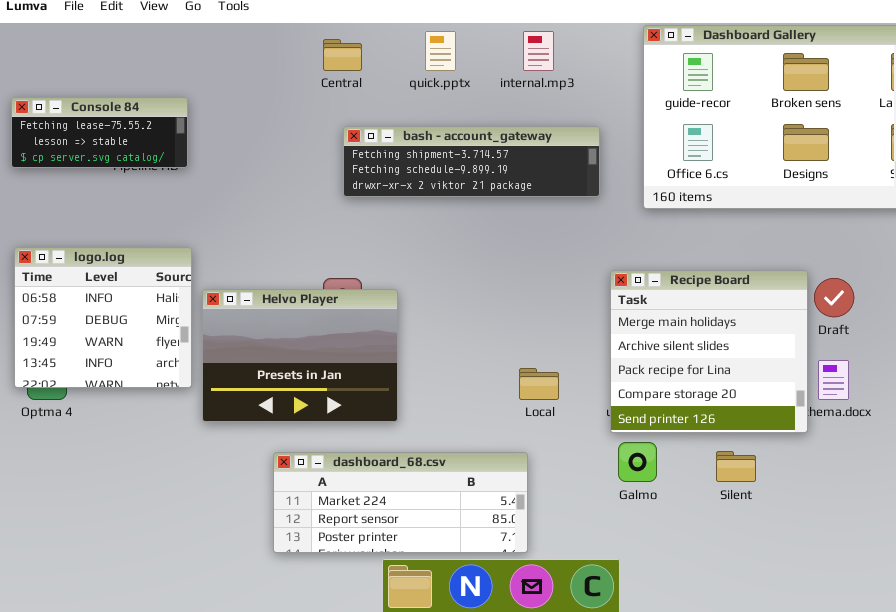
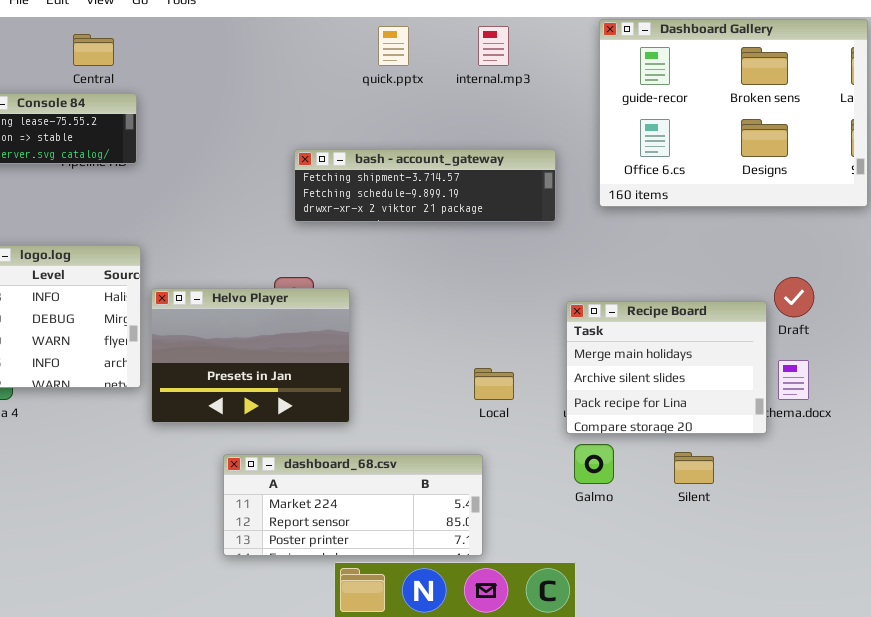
Central: [323,39,362,71] -> [73,34,114,66], moved
bash - account_gateway: [343,126,600,197] -> [294,149,556,222], moved
Recipe Board: [610,270,808,433] -> [566,301,767,434], resized

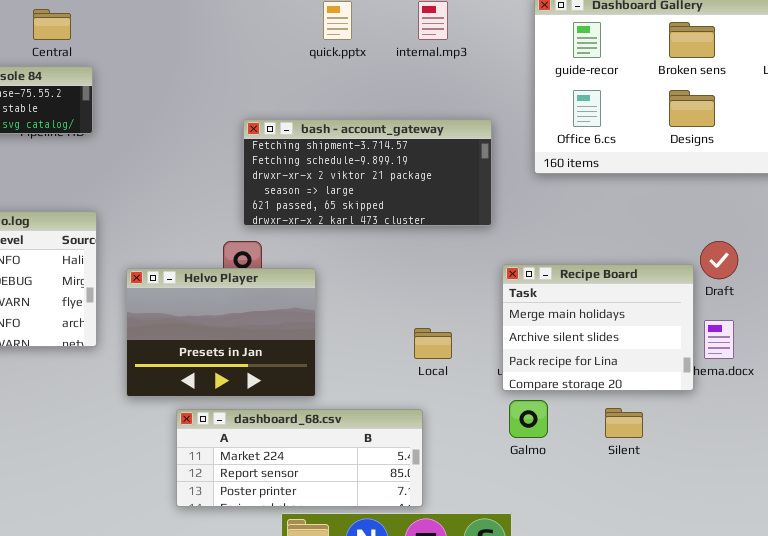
bash - account_gateway: [294,149,556,222] -> [243,119,492,226], resized
Helvo Player: [151,288,350,423] -> [126,268,316,397], moved

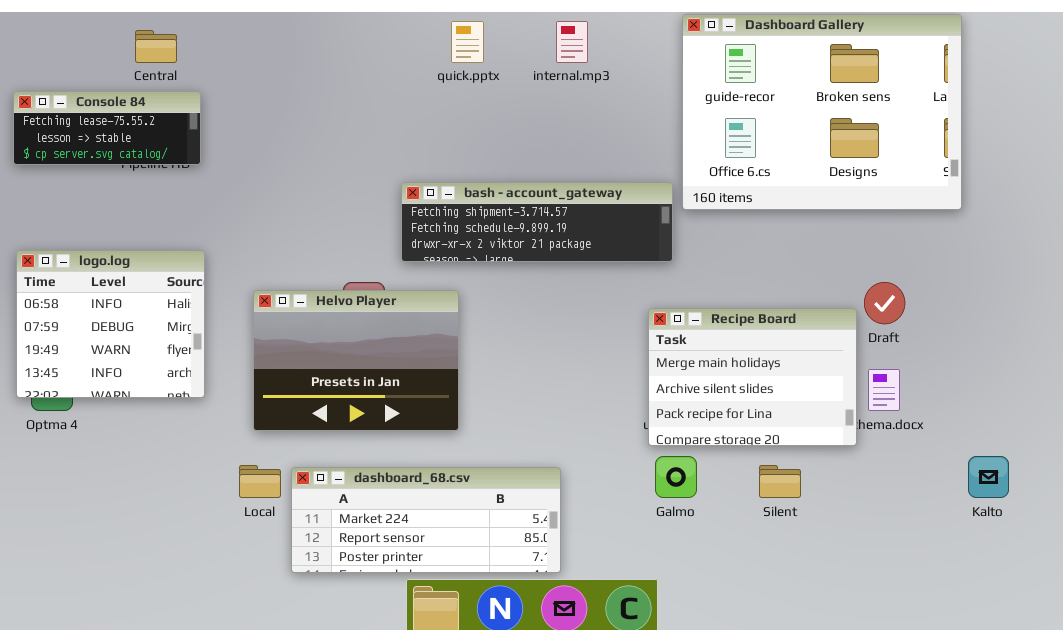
bash - account_gateway: [243,119,492,226] -> [401,182,673,262], moved, resized
Helvo Player: [126,268,316,397] -> [253,290,459,431], moved
Local: [414,328,452,359] -> [239,465,281,498], moved

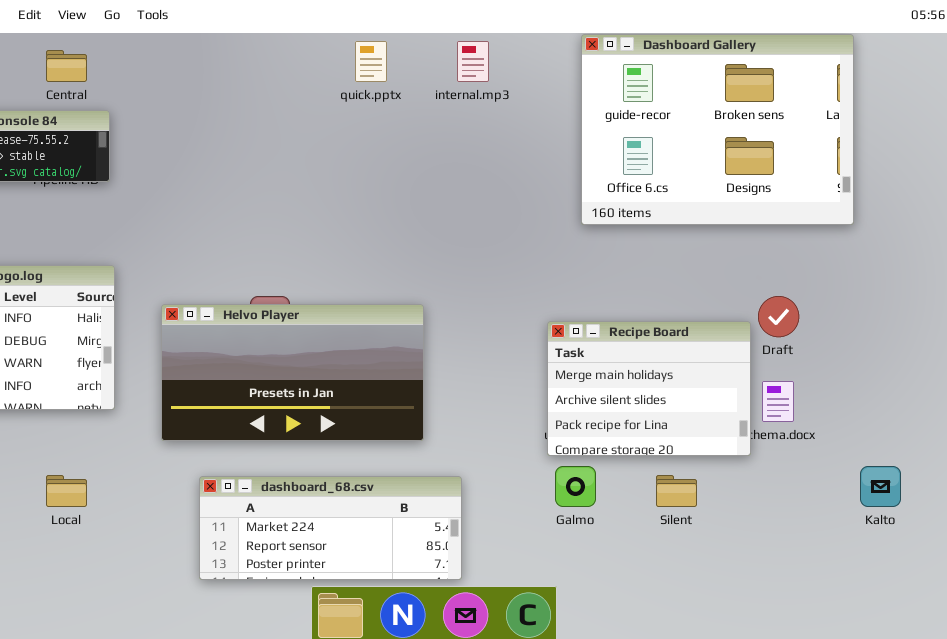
bash - account_gateway: [401,182,673,262] -> none, closed
Helvo Player: [253,290,459,431] -> [161,304,424,441], resized
Local: [239,465,281,498] -> [46,475,87,507], moved

